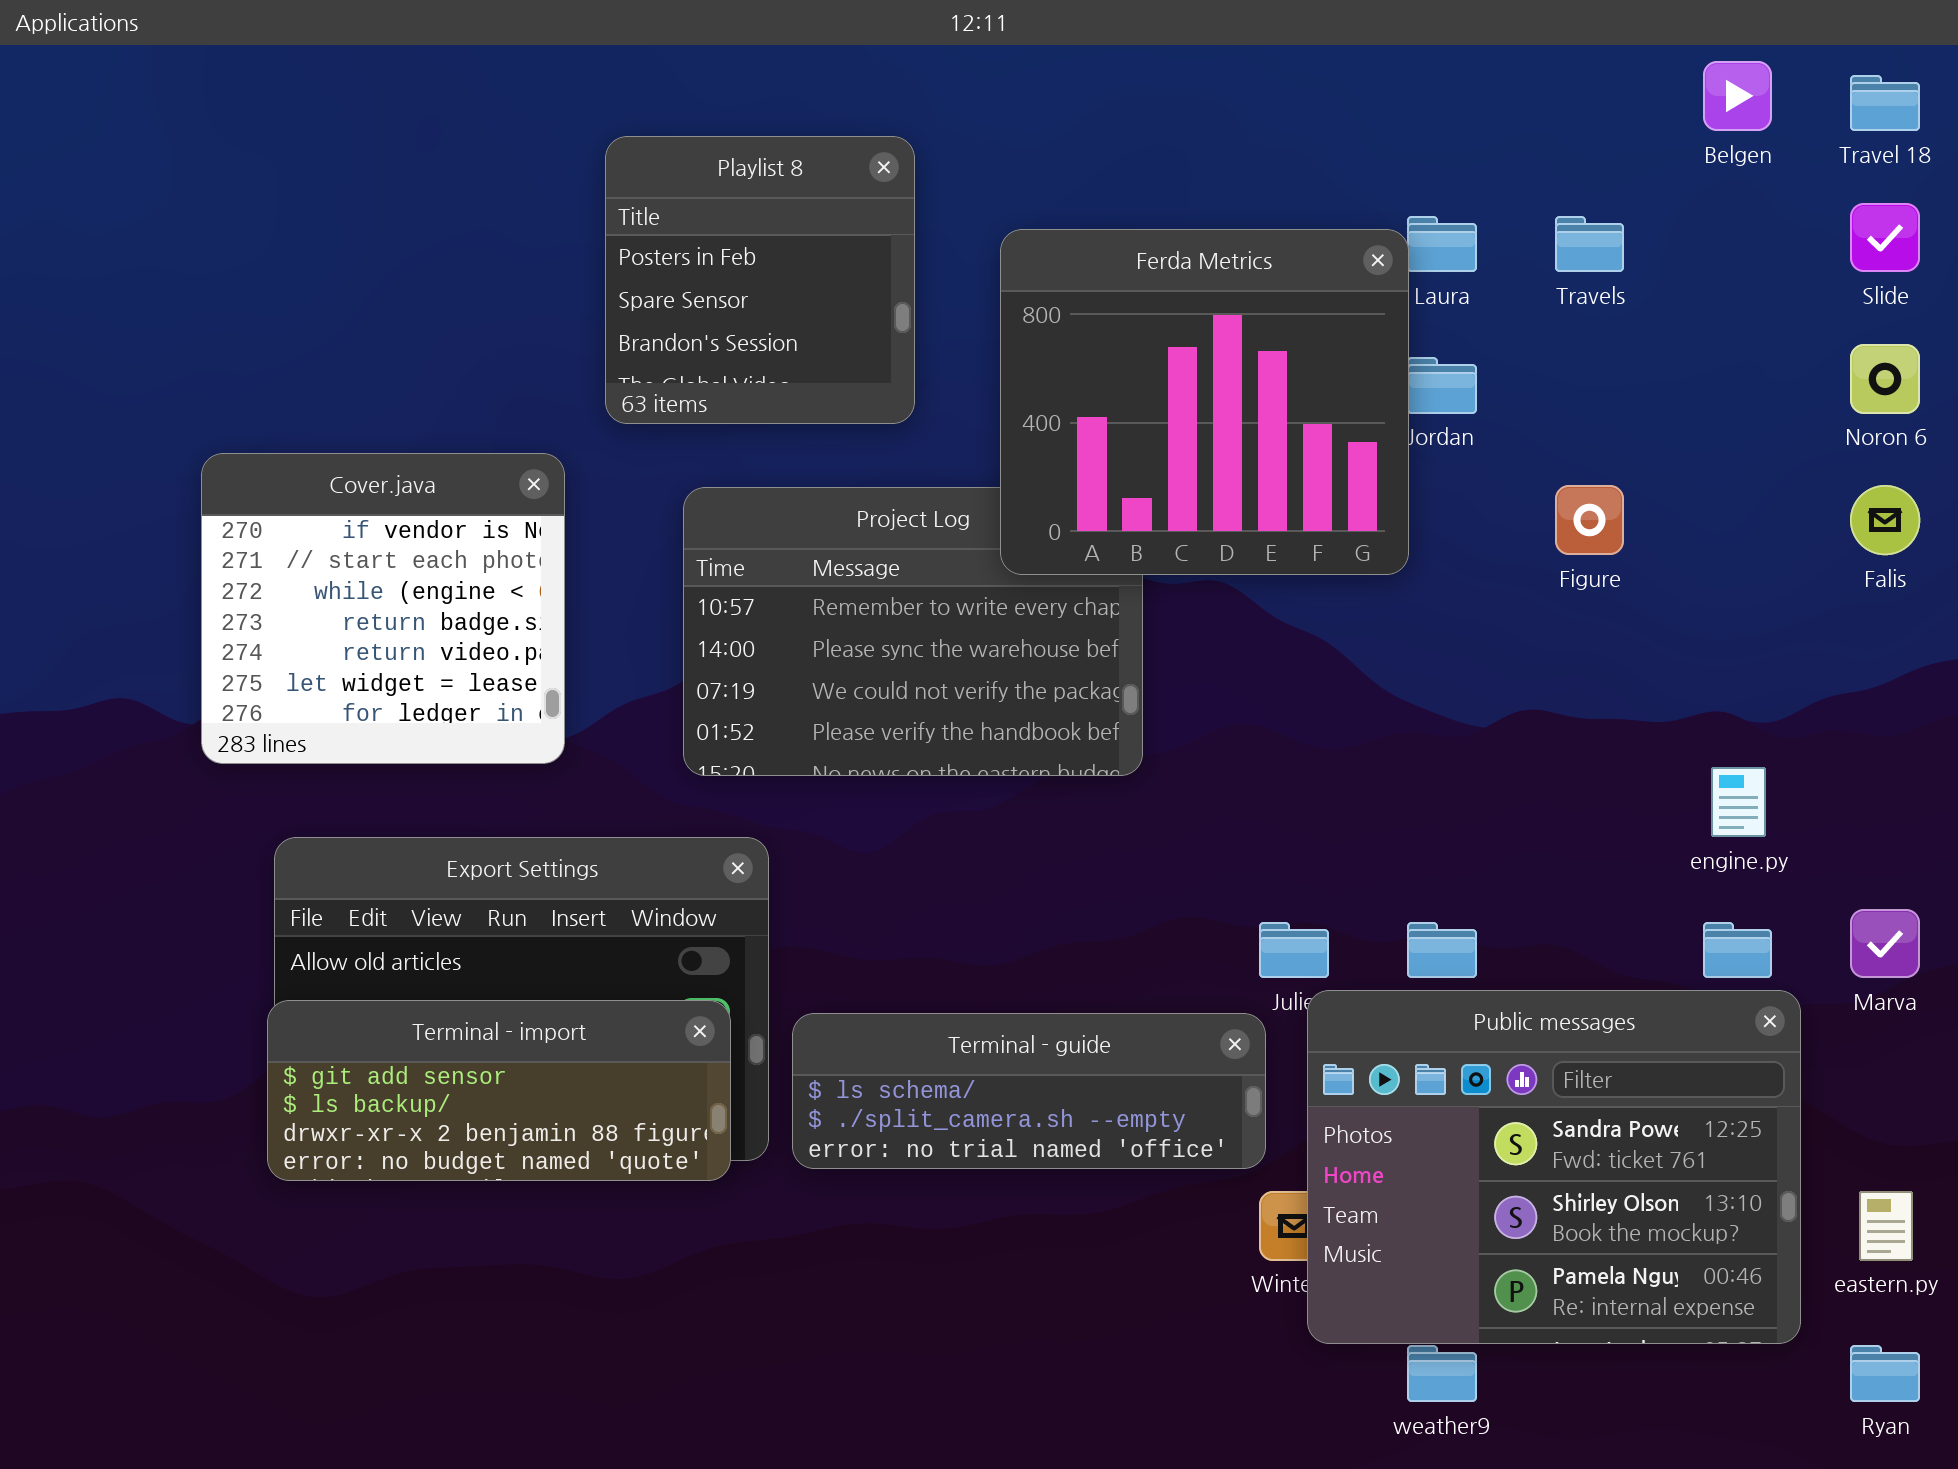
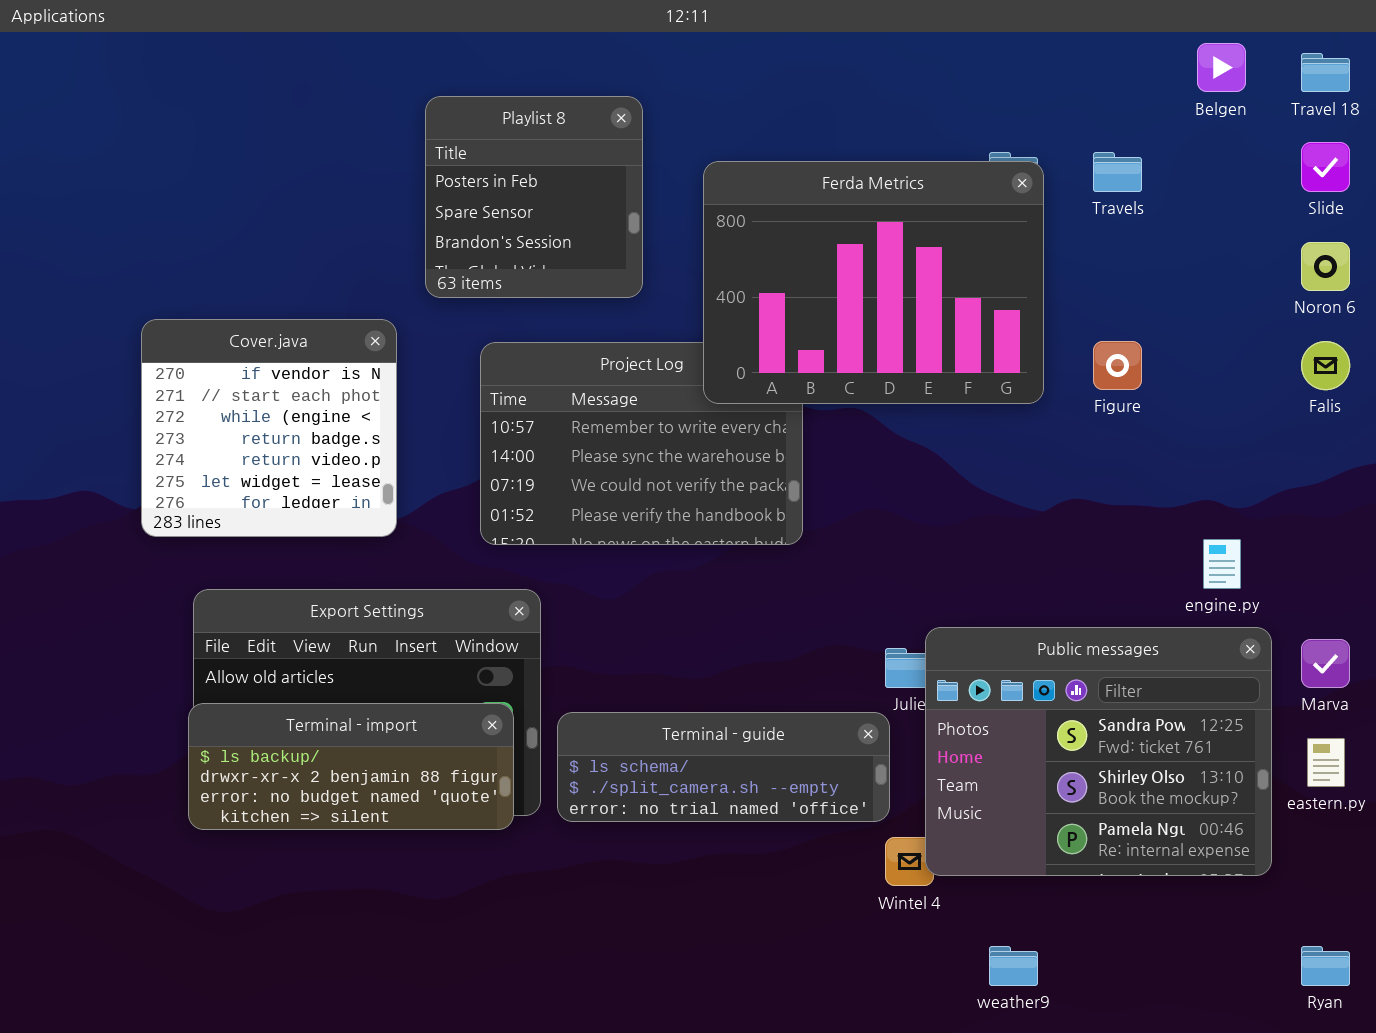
Ferda Metrics: [1000,229,1409,575] -> [703,161,1044,404], resized
Public messages: [1307,990,1801,1344] -> [925,627,1272,876], moved
Terminal - import: [267,1000,731,1181] -> [188,703,514,830], scrolled down 1 row
eastern.py: [1859,1191,1913,1261] -> [1307,738,1345,787], moved

